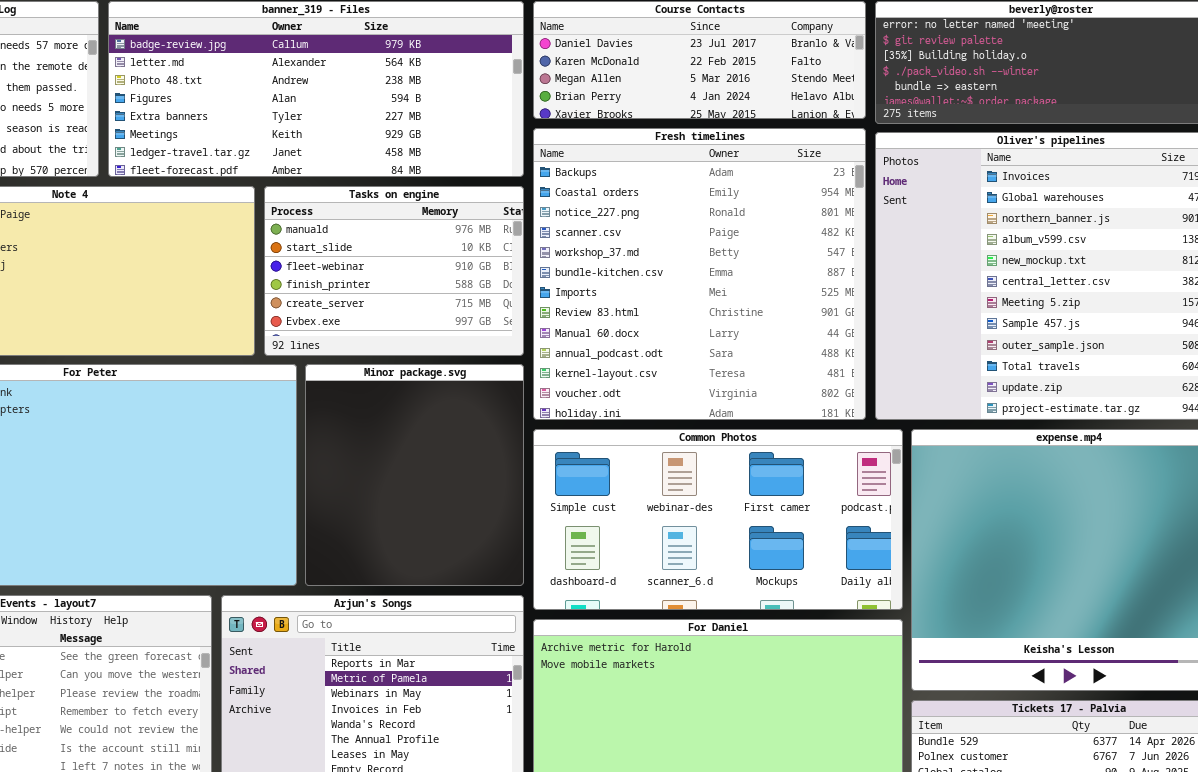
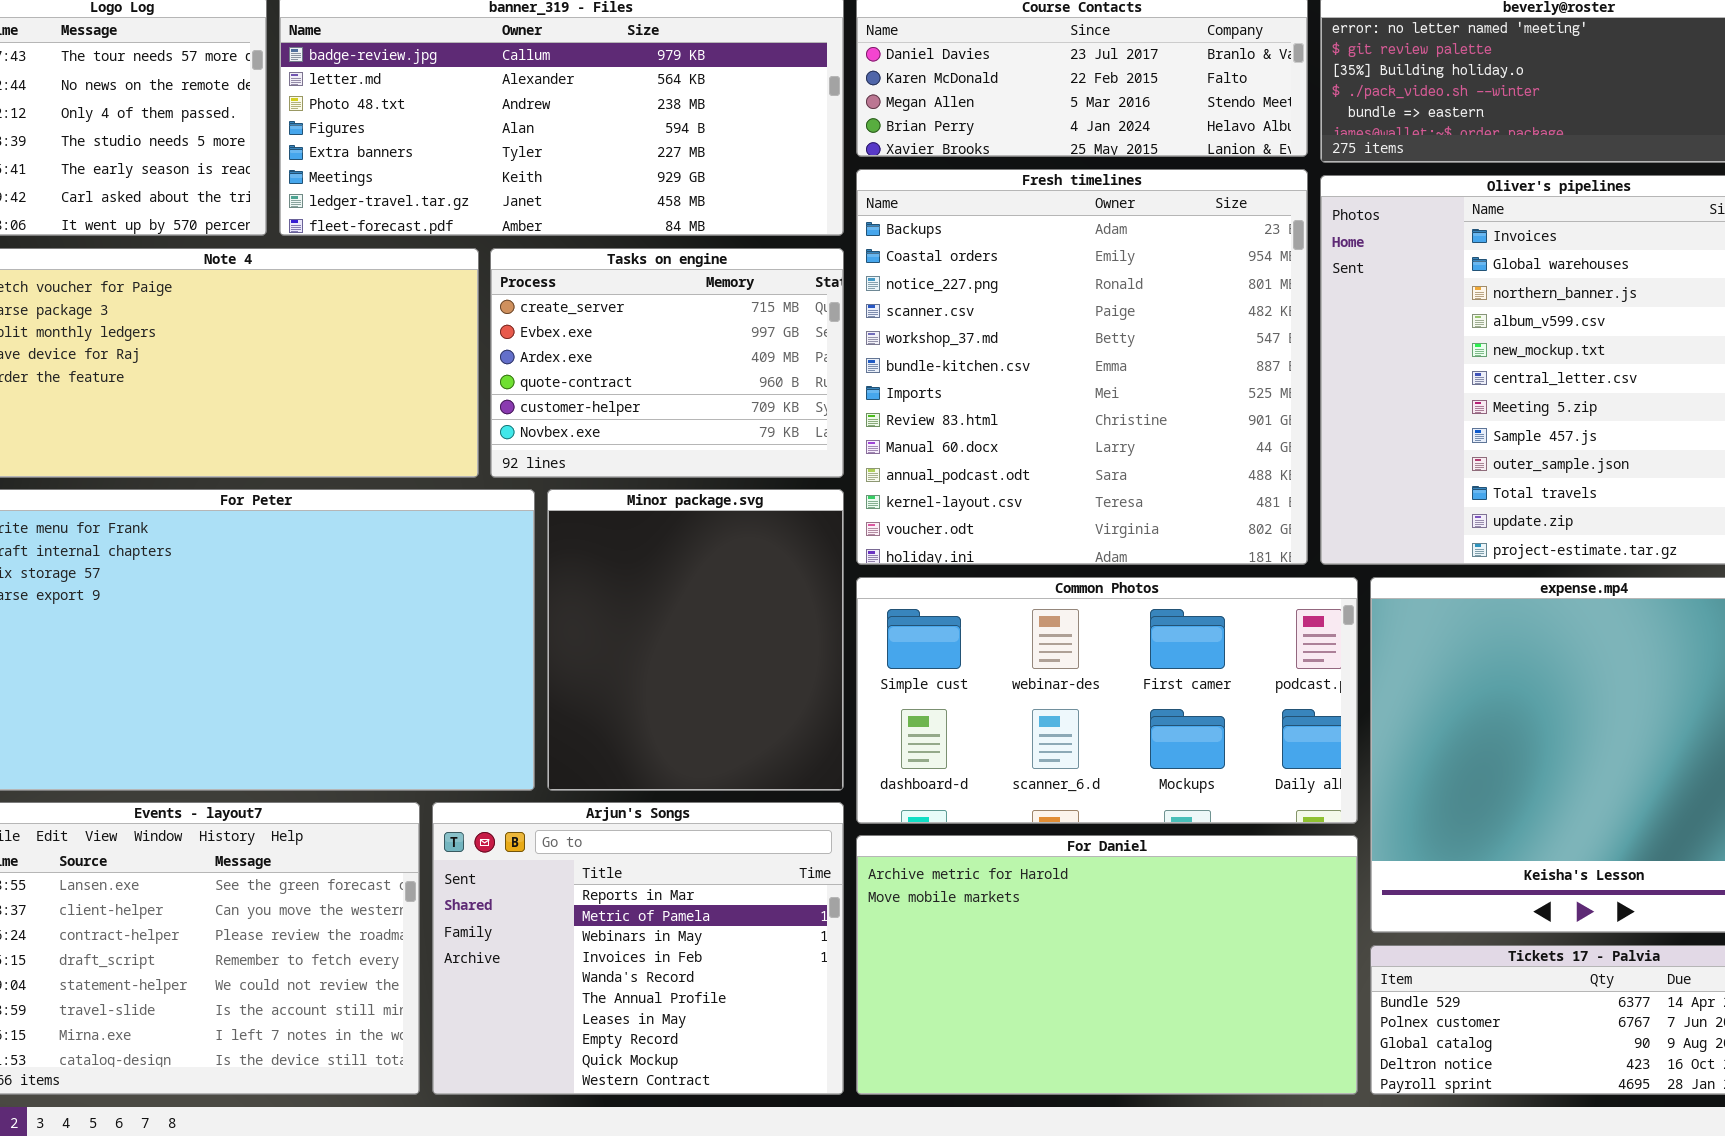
Tasks on engine: [264,186,524,356] -> [490,248,844,478], scrolled down 4 rows

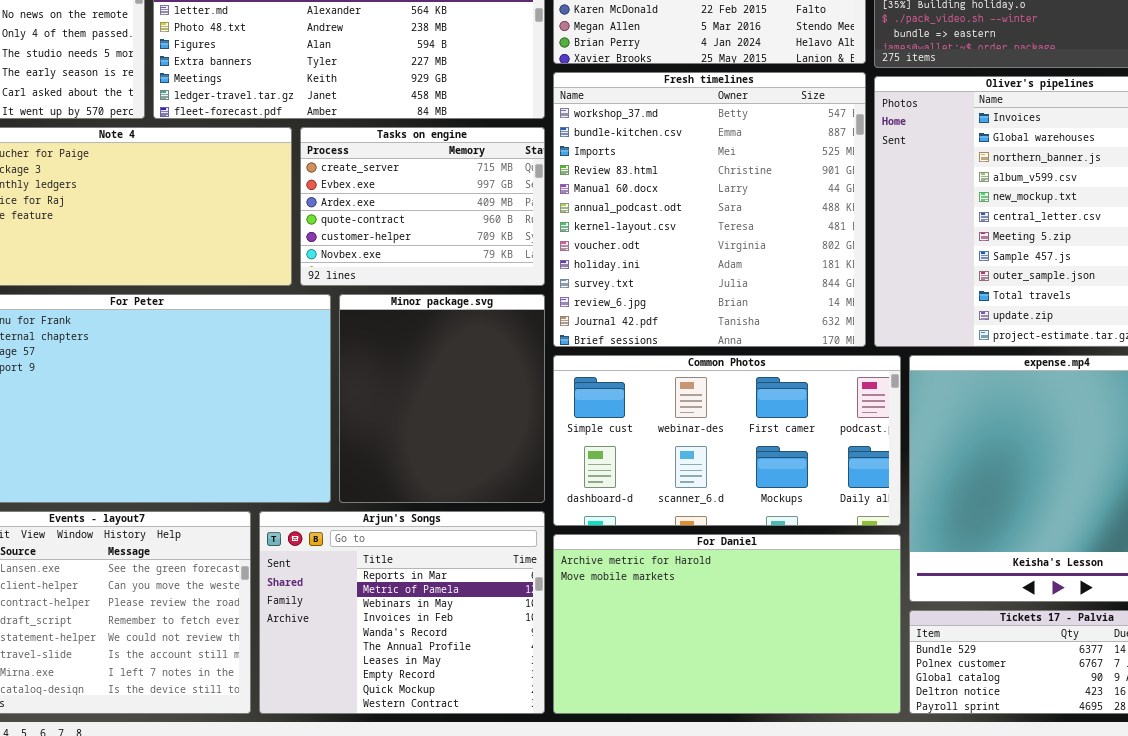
Fresh timelines: [856,169,1308,565] -> [553,72,866,347], scrolled down 4 rows

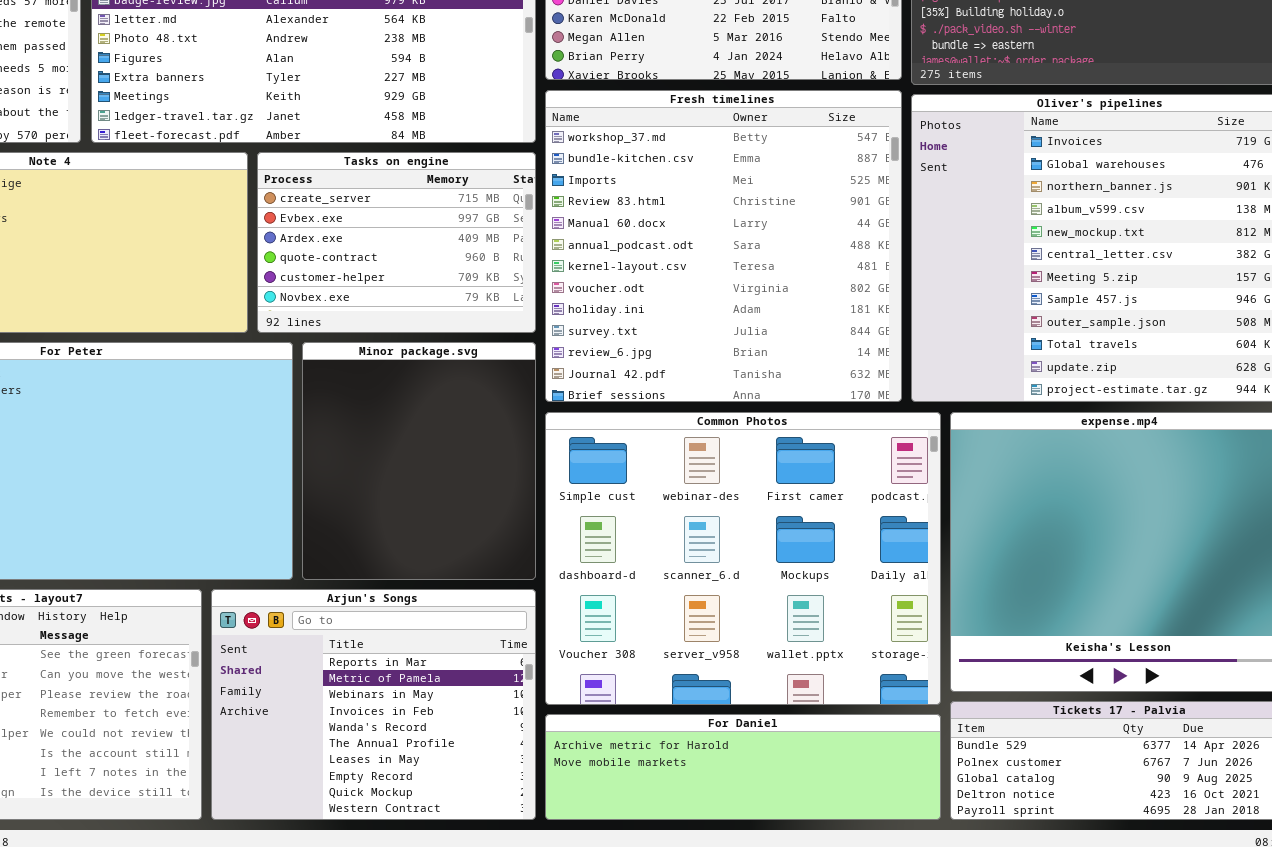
Common Photos: [553,355,901,526] -> [545,412,941,705], resized
For Daniel: [553,534,901,714] -> [545,714,941,820], resized

